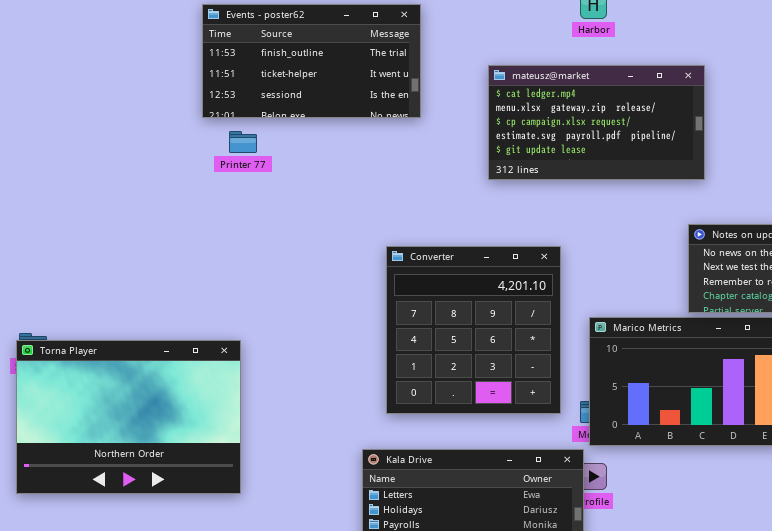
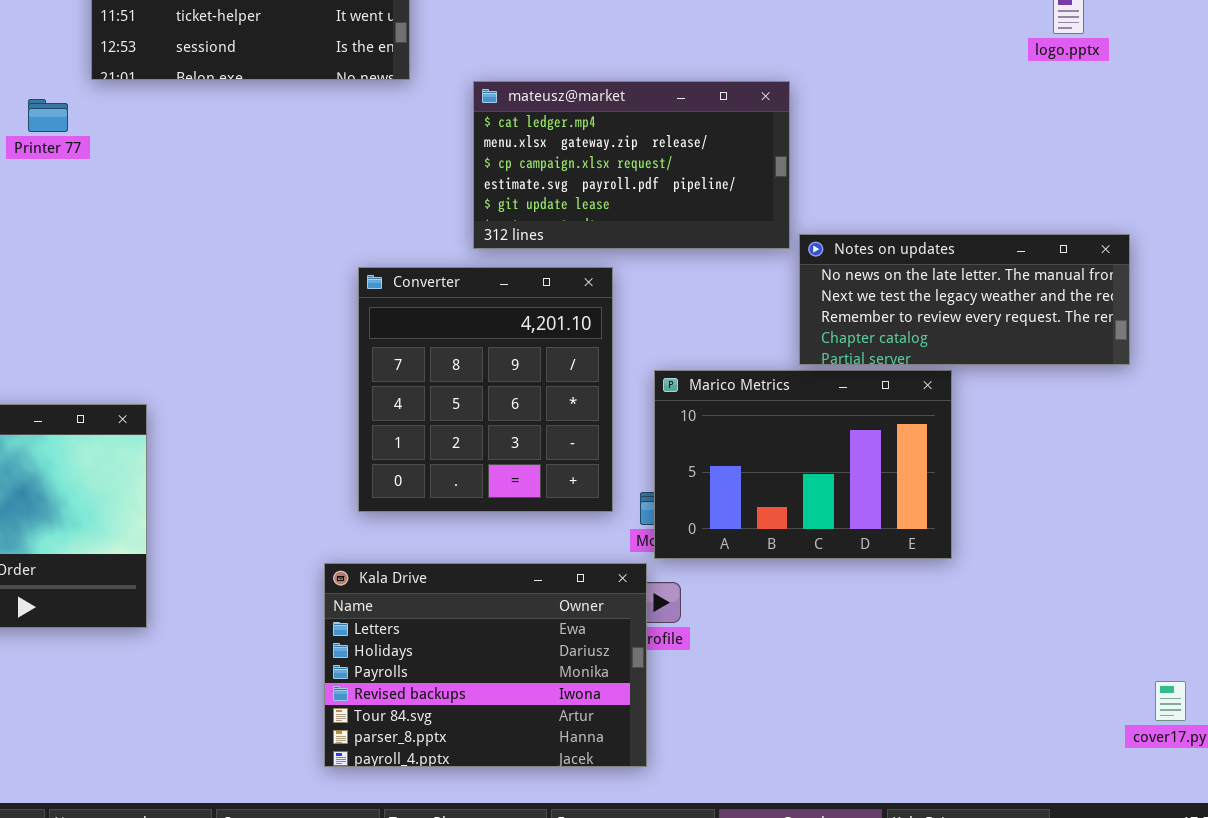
mateusz@market: [488,65,705,180] -> [473,81,790,249], moved
Printer 77: [229,131,257,153] -> [28,99,68,132], moved

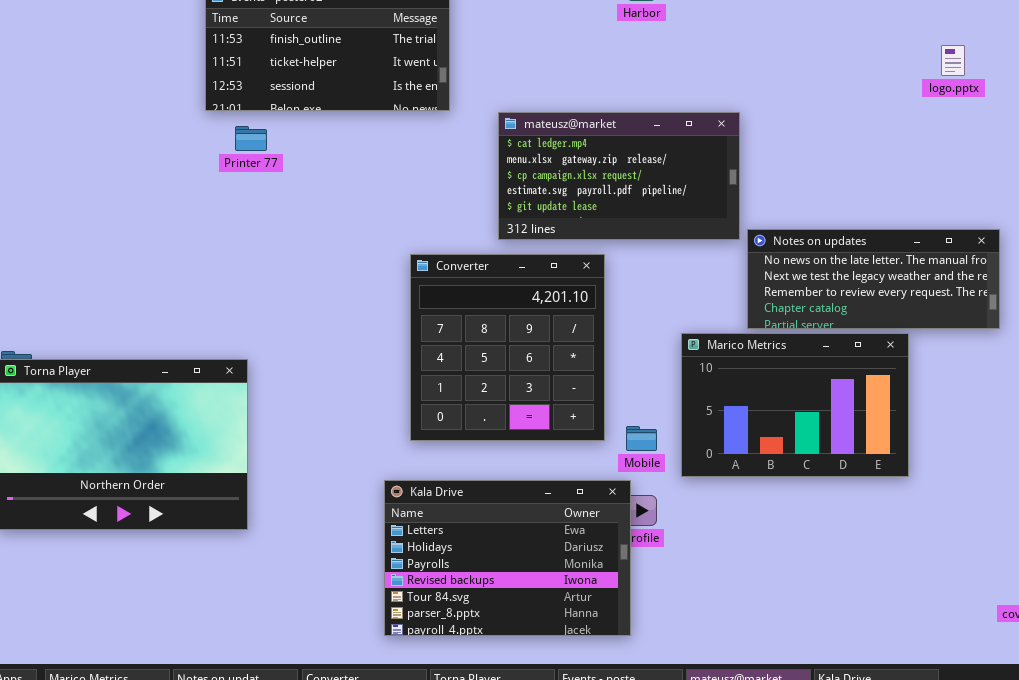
Printer 77: [28,99,68,132] -> [235,126,267,151], moved
Marico Metrics: [654,370,952,559] -> [681,333,909,477], moved

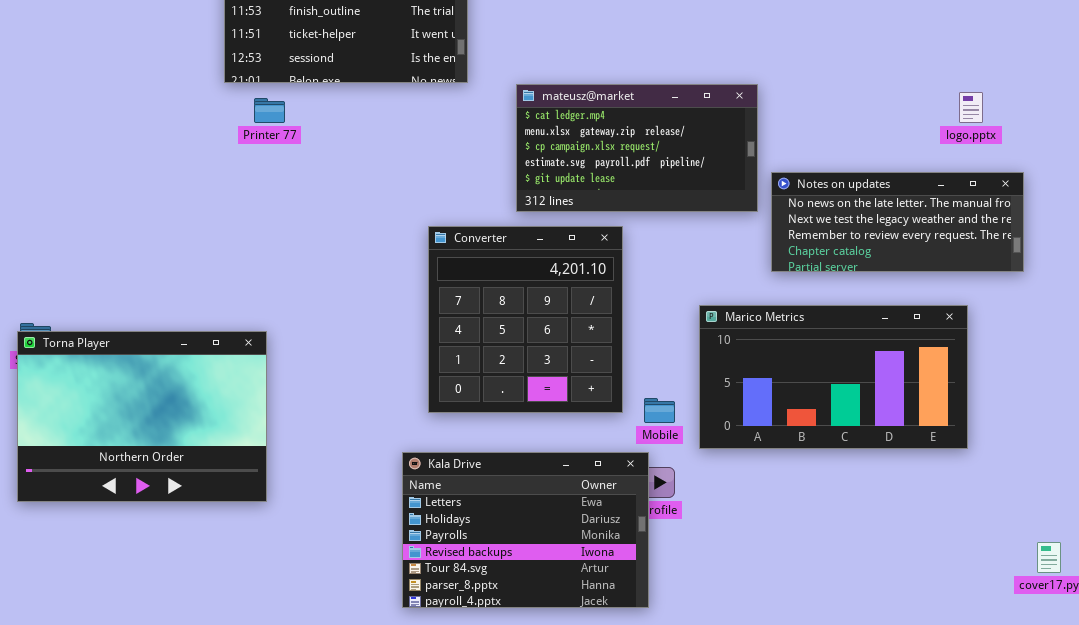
logo.pptx: [941,45,965,76] -> [959,92,983,123], moved
Notes on updates: [747,229,1000,329] -> [771,172,1024,272], moved
Marico Metrics: [681,333,909,477] -> [699,305,968,449], resized

